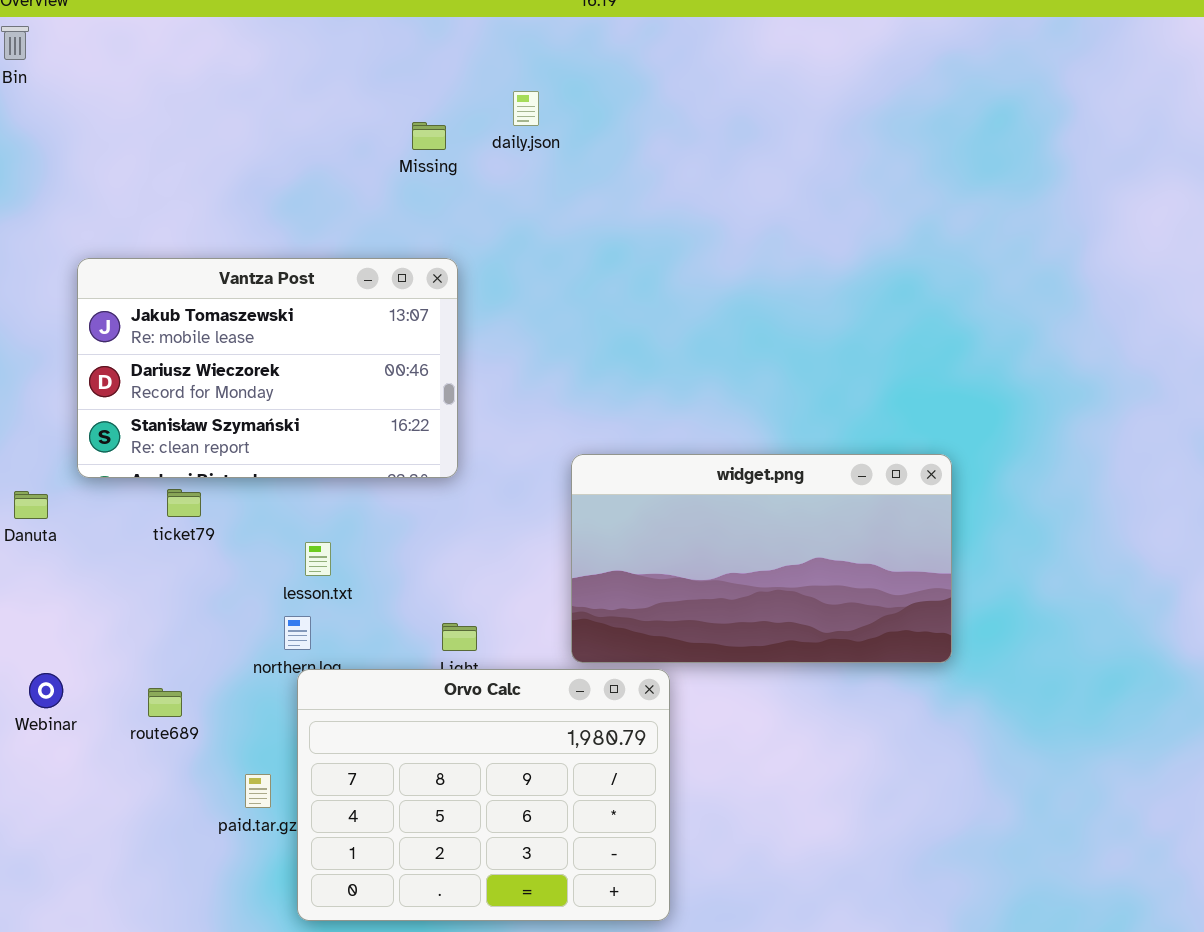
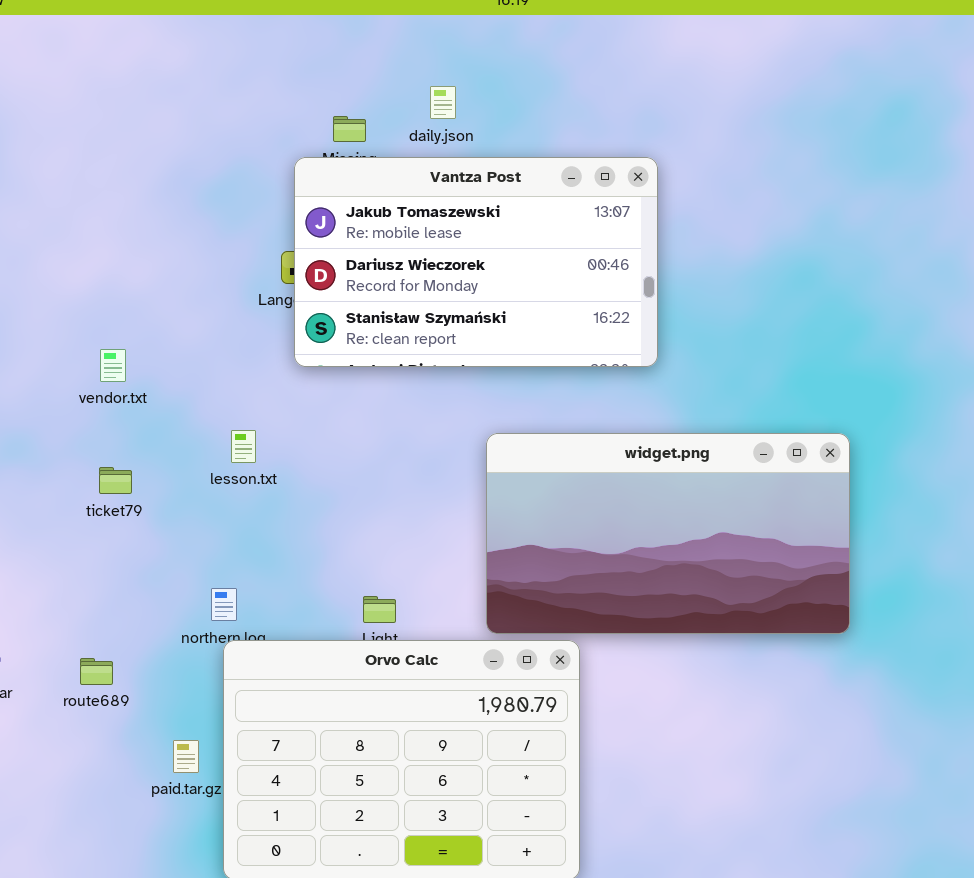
Vantza Post: [77,258,458,478] -> [294,157,658,367], moved
lesson.txt: [305,542,331,576] -> [231,430,256,463], moved

